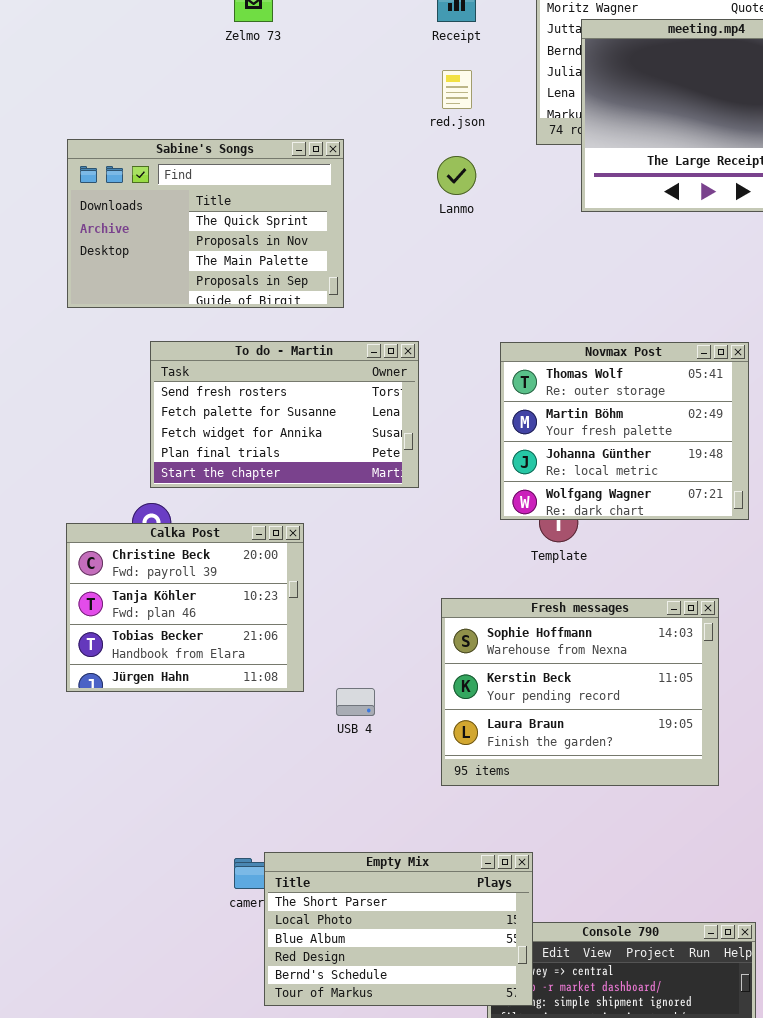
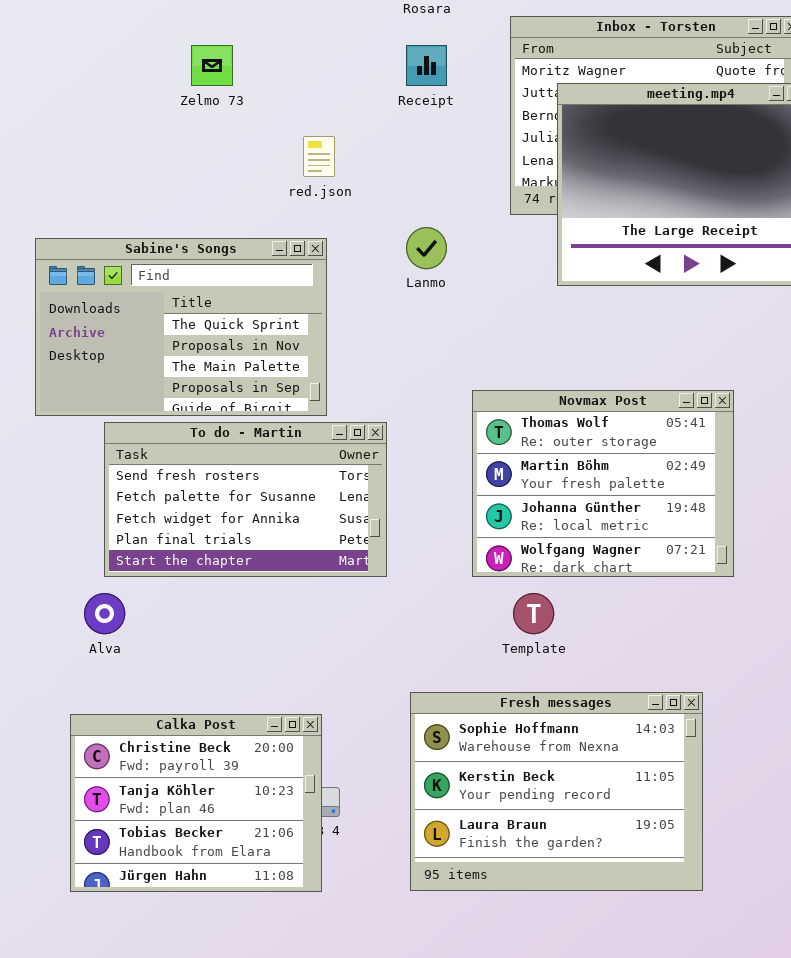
red.json: [442,70,472,109] -> [303,136,335,177], moved
Sabine's Songs: [67,139,344,308] -> [35,238,327,416], moved
Novmax Post: [500,342,749,520] -> [472,390,734,577], moved
Calka Post: [66,523,304,692] -> [70,714,322,892], moved

